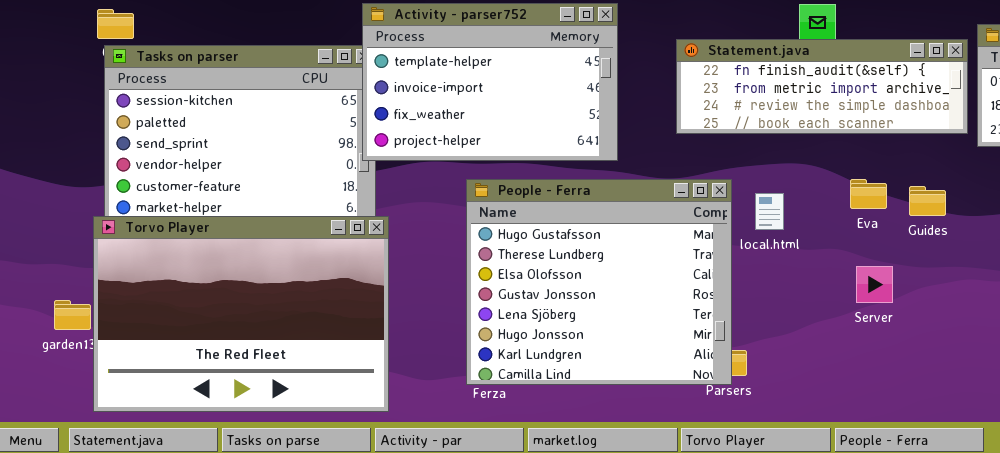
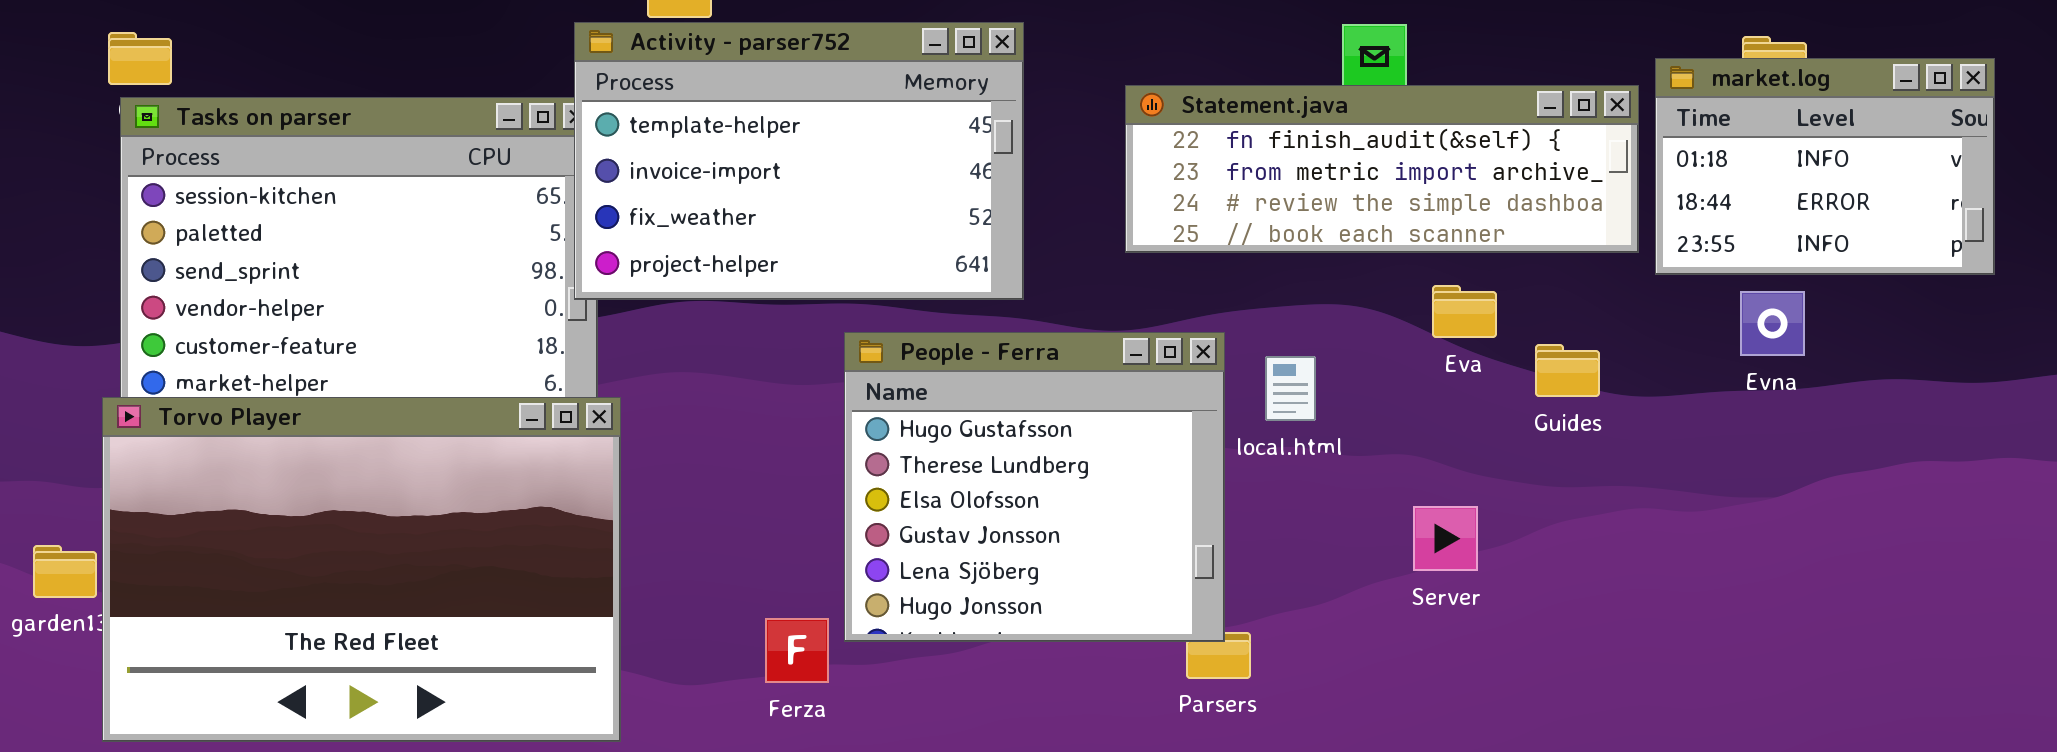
People - Ferra: [466,179,732,385] -> [844,332,1225,642], resized
Eva: [850,179,887,209] -> [1432,285,1497,338], moved
Server: [856,266,893,303] -> [1413,506,1478,571], moved

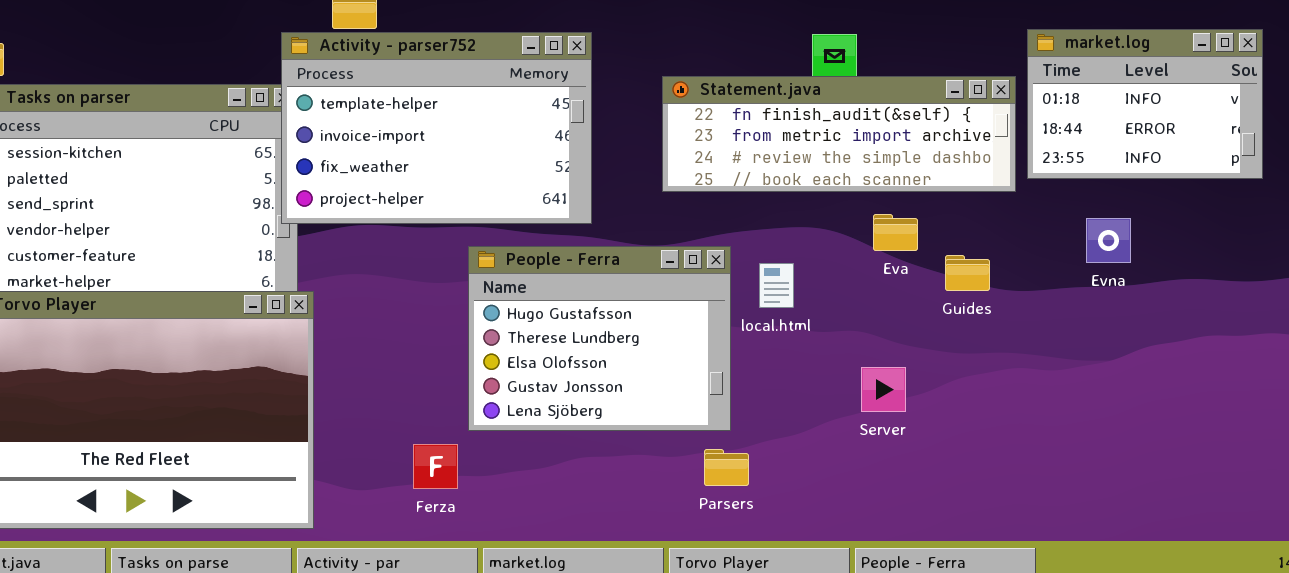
market.log: [1655,58,1995,275] -> [1027,29,1263,179], moved
People - Ferra: [844,332,1225,642] -> [468,246,731,431], resized

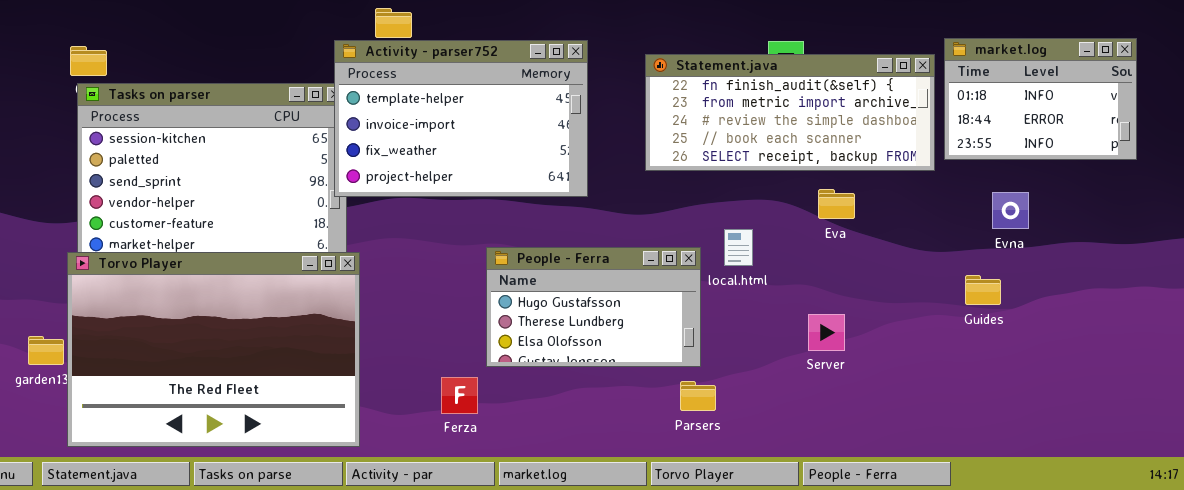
Statement.java: [662,76,1016,192] -> [645,54,935,171], resized
People - Ferra: [468,246,731,431] -> [486,247,701,367], resized
Guides: [945,255,990,291] -> [965,275,1001,305], moved

